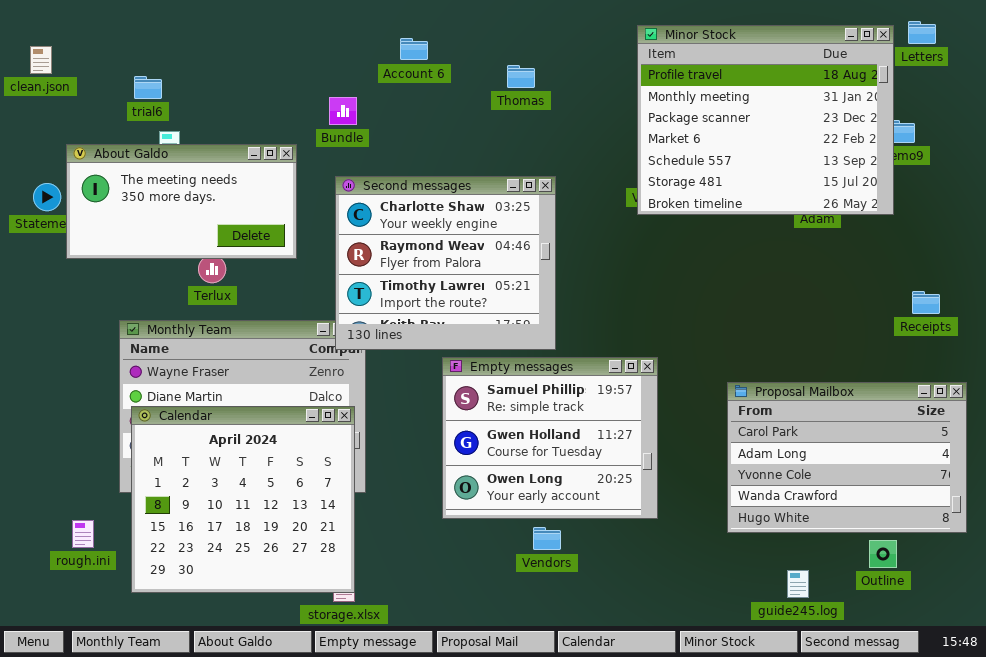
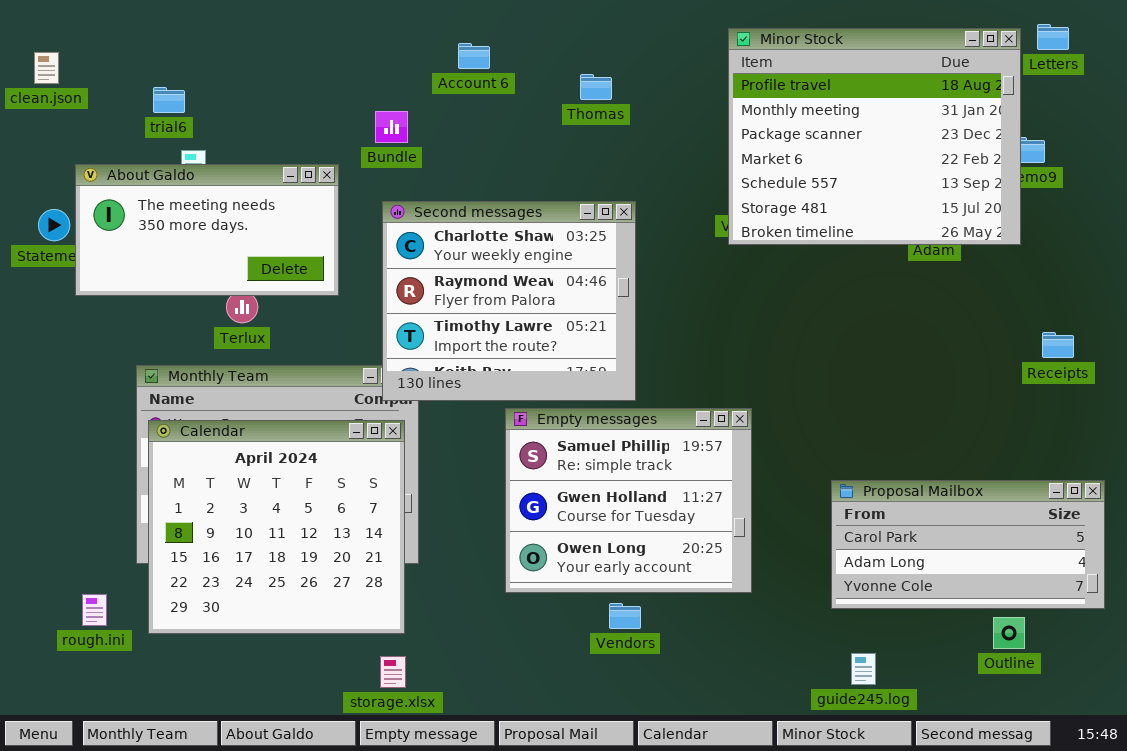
Proposal Mailbox: [727,382,967,533] -> [831,480,1105,609], resized
Calendar: [131,406,355,593] -> [148,420,405,634], moved
guide245.log: [787,570,809,598] -> [851,653,876,685], moved

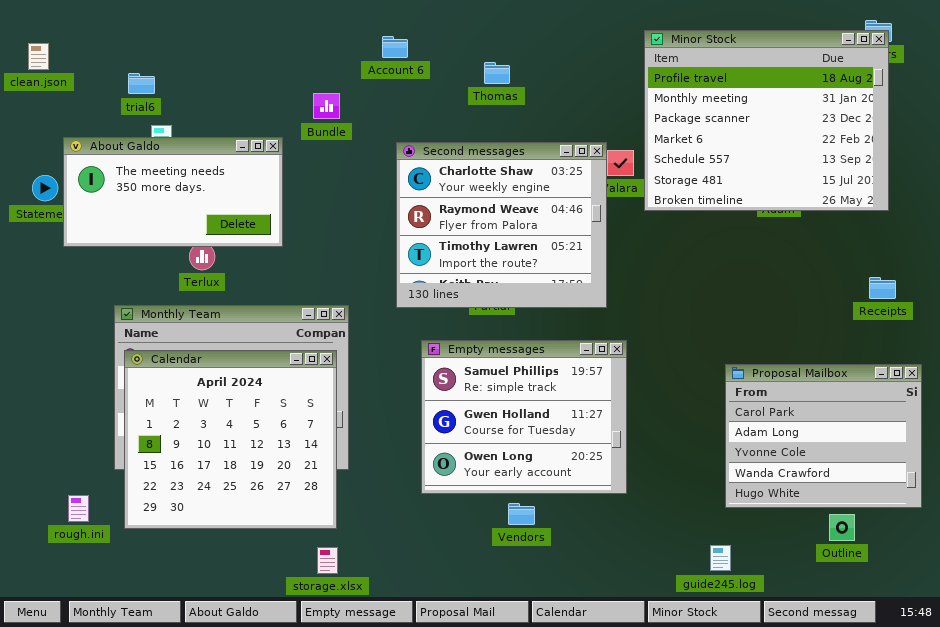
Minor Stock: [728,28,1021,245] -> [644,30,889,211], moved
Second messages: [382,201,636,401] -> [396,142,607,308], moved
Proposal Mailbox: [831,480,1105,609] -> [725,364,922,508], resized

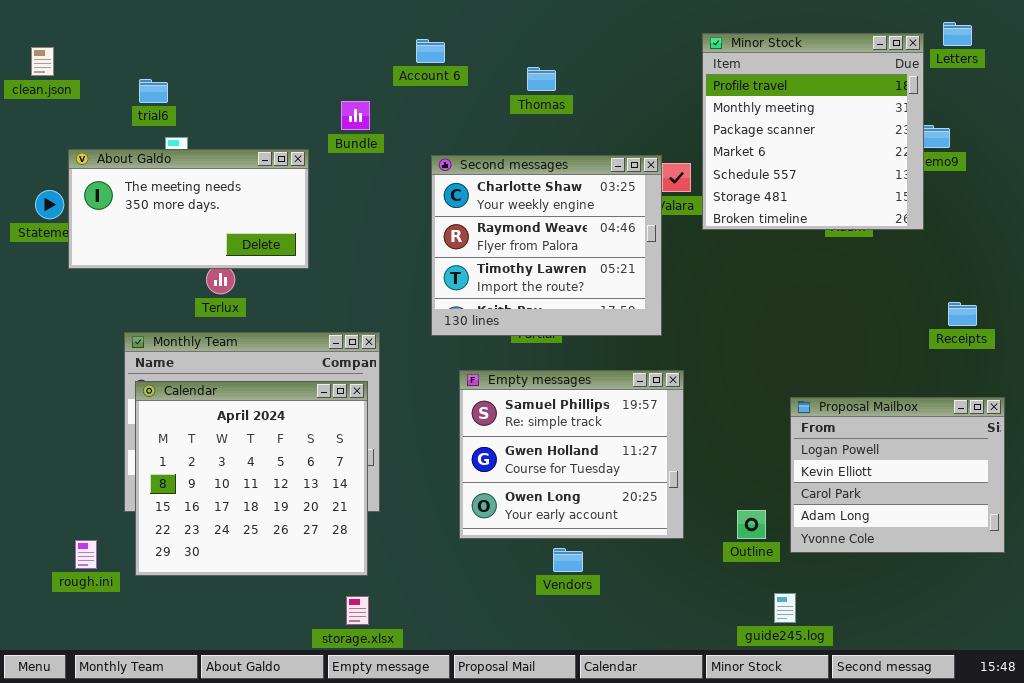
Minor Stock: [644,30,889,211] -> [702,33,924,230], resized
Proposal Mailbox: [725,364,922,508] -> [790,397,1005,553], scrolled up 2 rows
Outline: [829,514,855,541] -> [737,510,766,539], moved

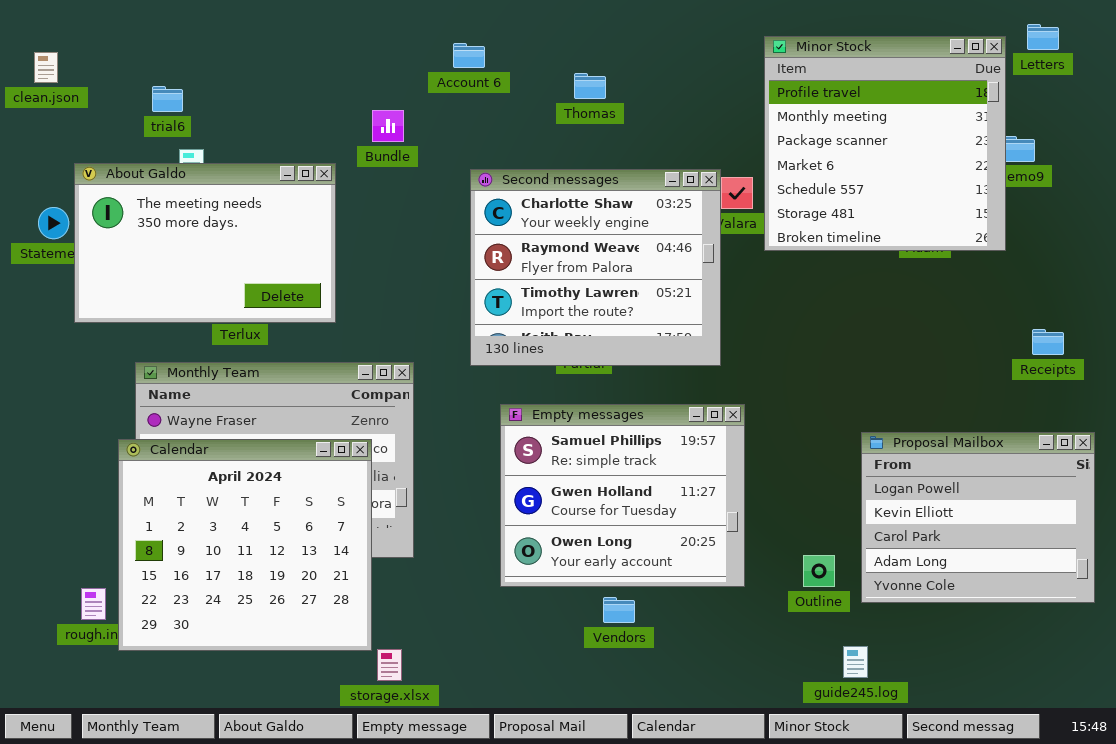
About Galdo: [68,149,309,269] -> [74,163,336,323], resized
Calendar: [135,381,368,576] -> [118,439,372,651], moved

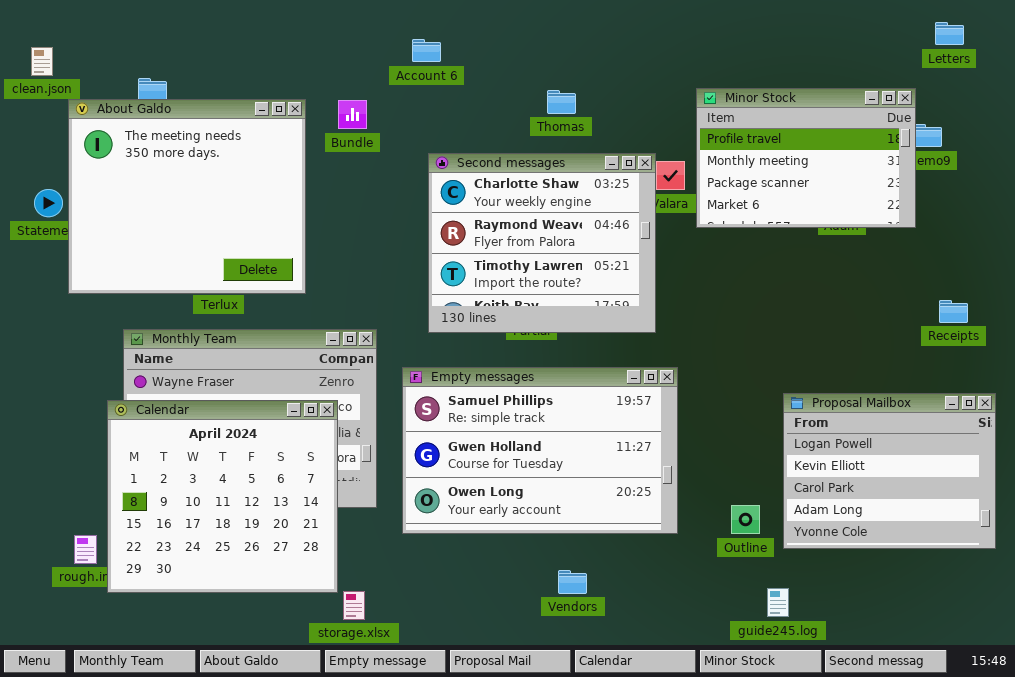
Minor Stock: [764,36,1006,251] -> [696,88,916,228], resized
Thomas: [574,73,606,99] -> [547,90,576,114], moved
About Galdo: [74,163,336,323] -> [68,99,306,294], resized
Empty messages: [500,404,745,587] -> [402,367,678,534], resized
Vendors: [603,597,635,623] -> [558,570,587,594], moved

